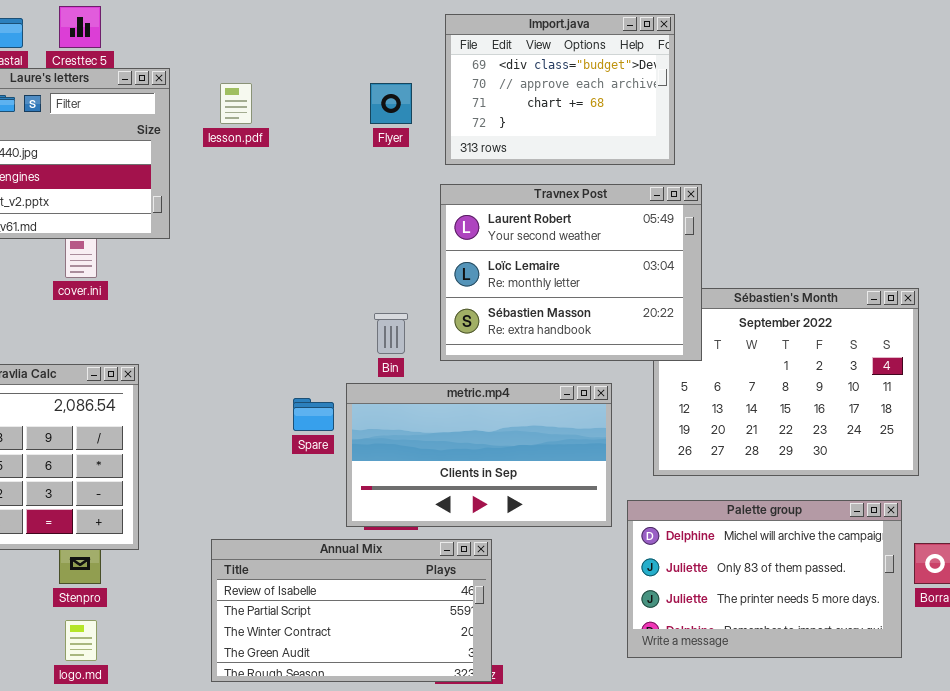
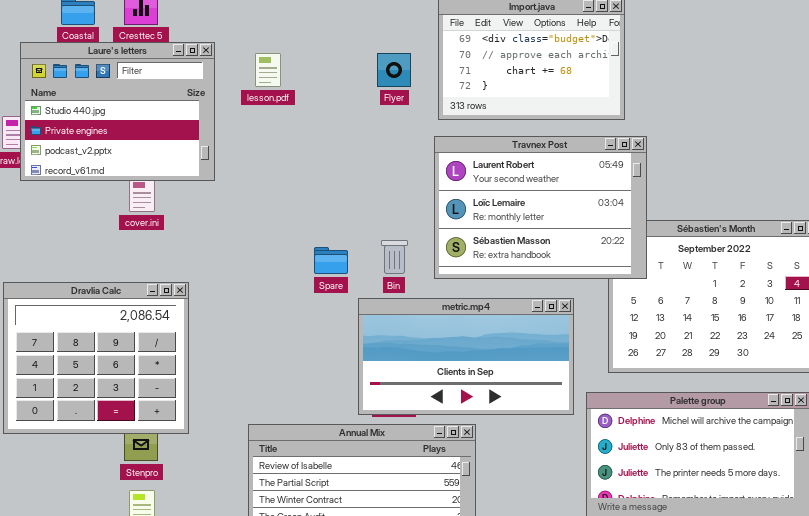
Spare: [293,398,334,431] -> [314,247,348,274], moved

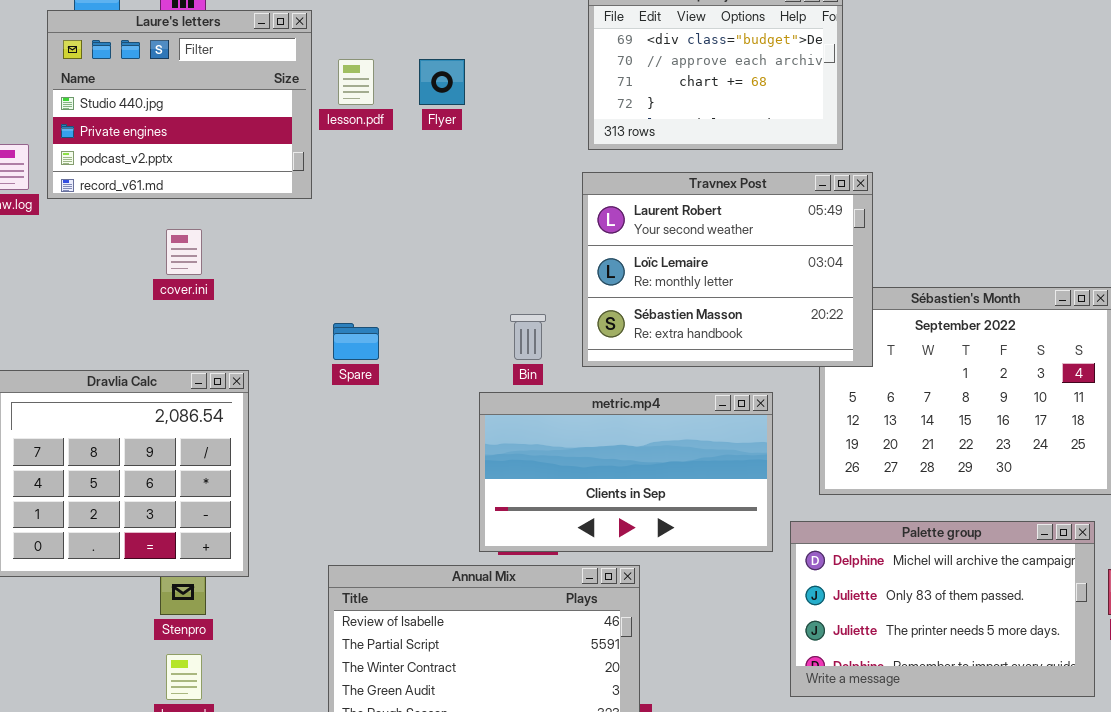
Laure's letters: [20,42,215,181] -> [47,10,312,199], moved
Flyer: [377,53,411,87] -> [419,59,465,105], moved
Spare: [314,247,348,274] -> [333,323,379,360], moved

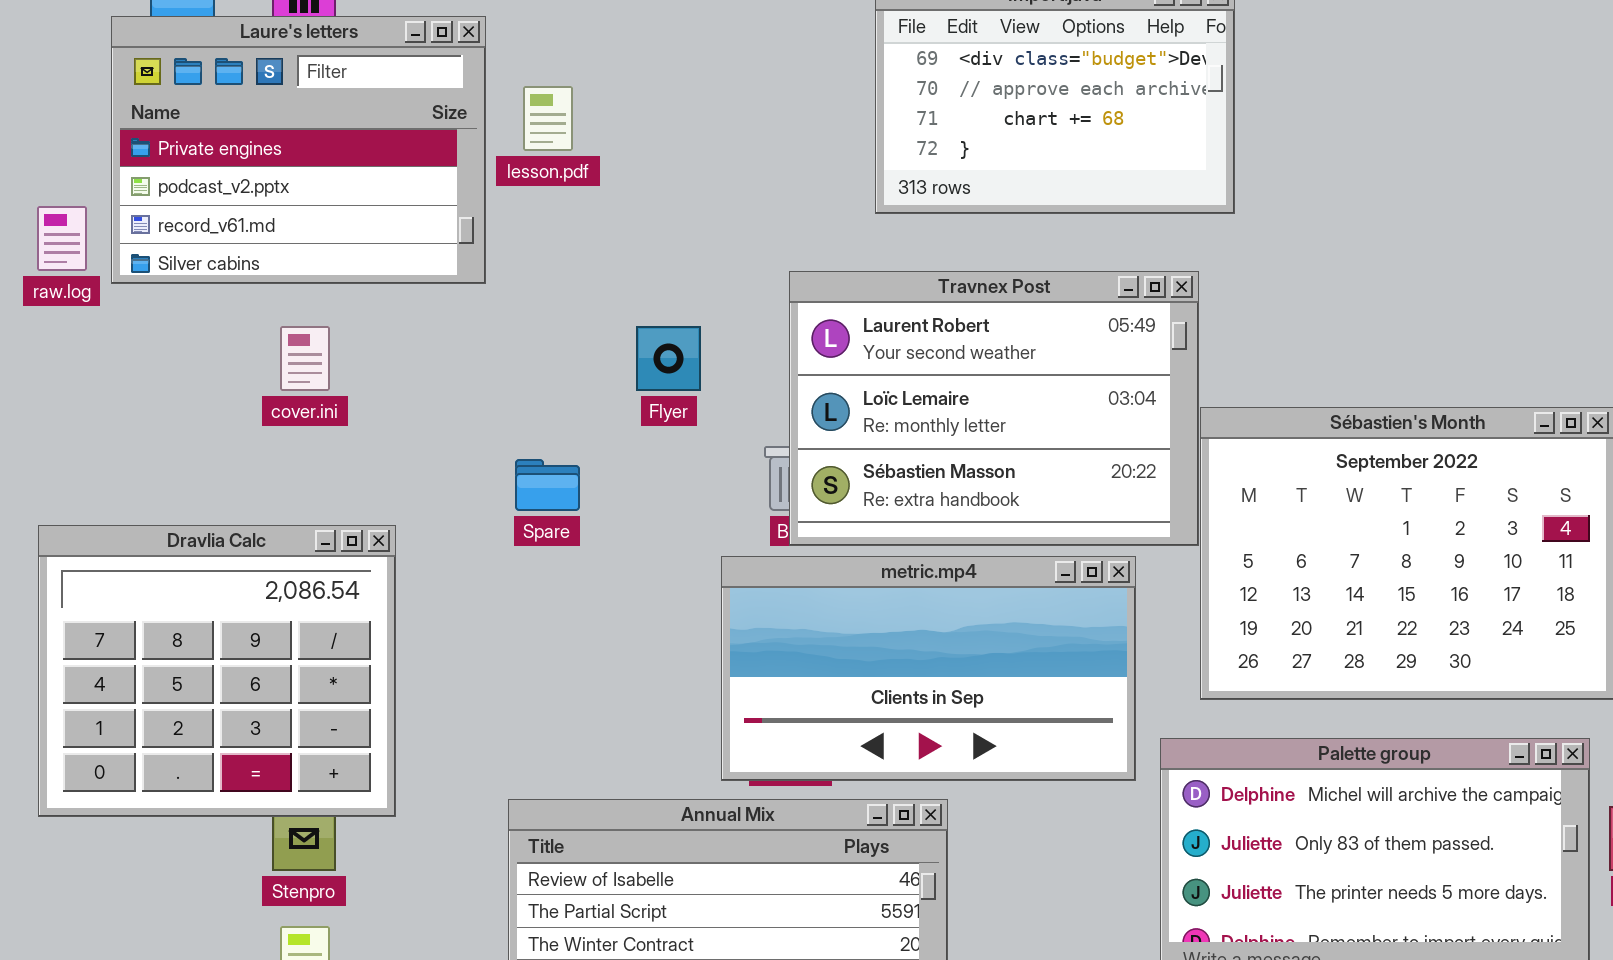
Laure's letters: [47,10,312,199] -> [111,16,486,284], scrolled down 1 row
Flyer: [419,59,465,105] -> [636,326,701,391], moved
Travnex Post: [582,172,873,367] -> [789,271,1199,546], moved

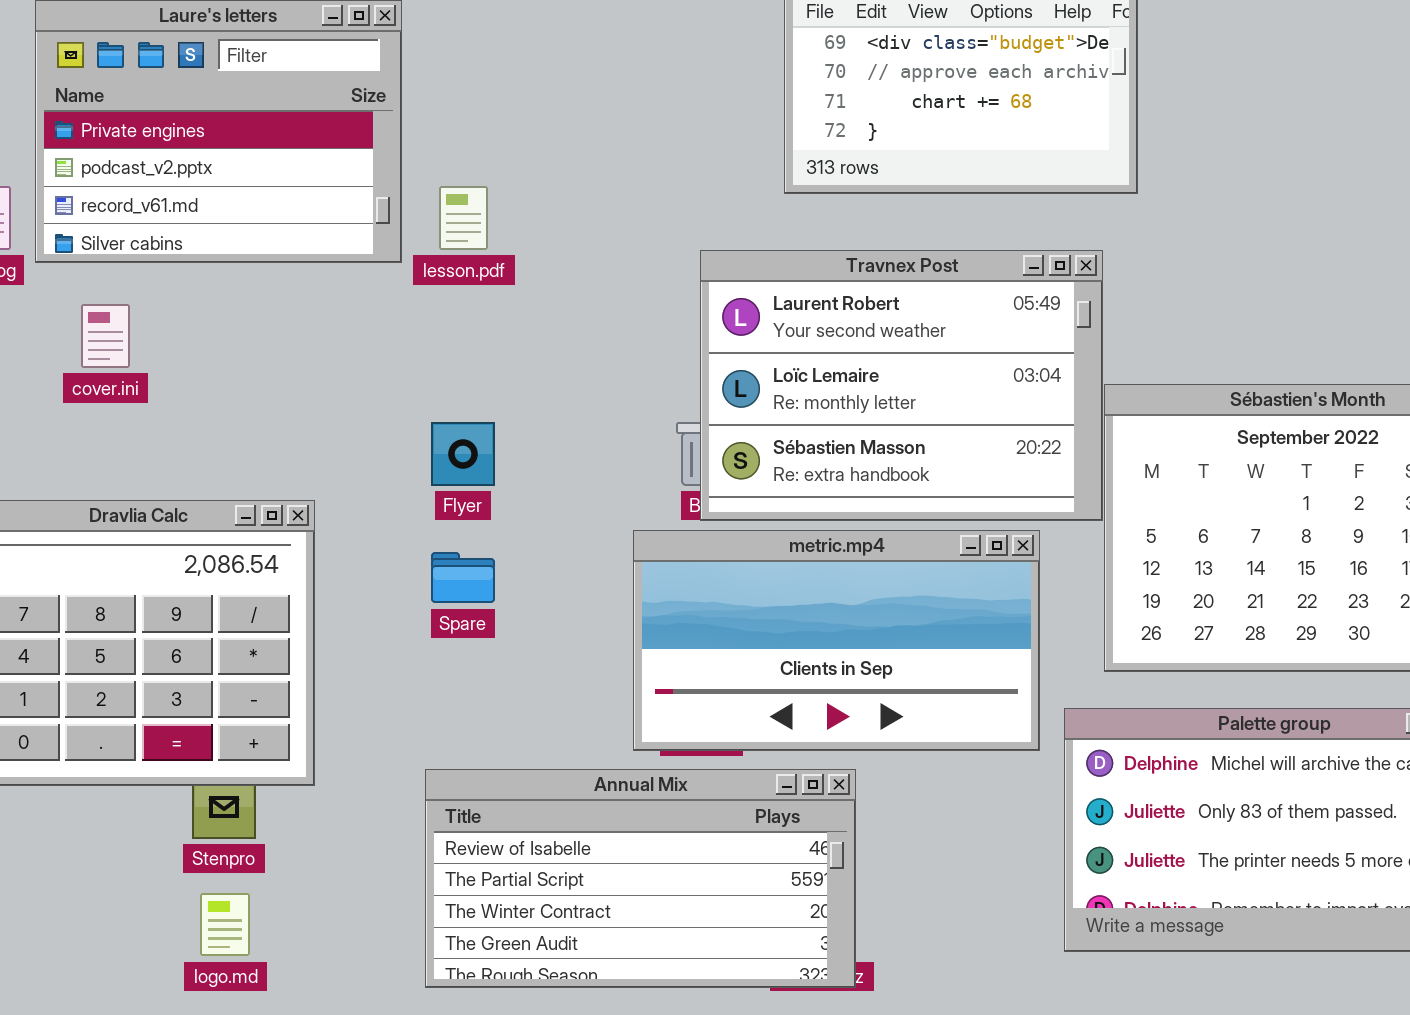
lesson.pdf: [523,86,573,151] -> [439,186,488,250], moved
cover.ini: [280,326,330,391] -> [81,304,130,368], moved
Flyer: [636,326,701,391] -> [431,422,495,486], moved
Spare: [515,459,580,511] -> [431,552,495,603], moved

